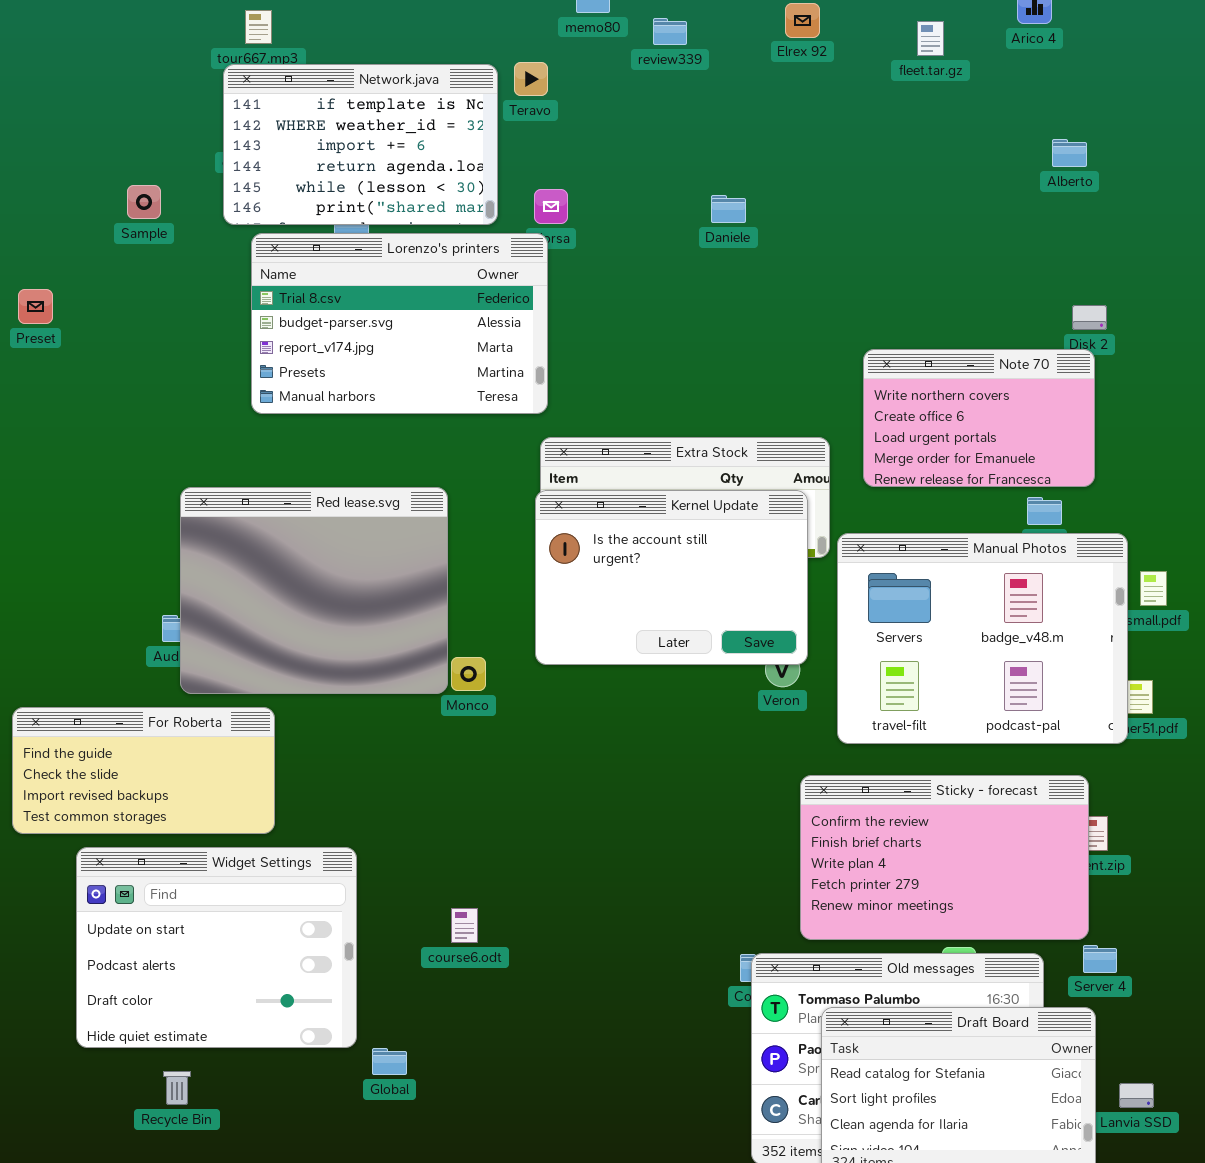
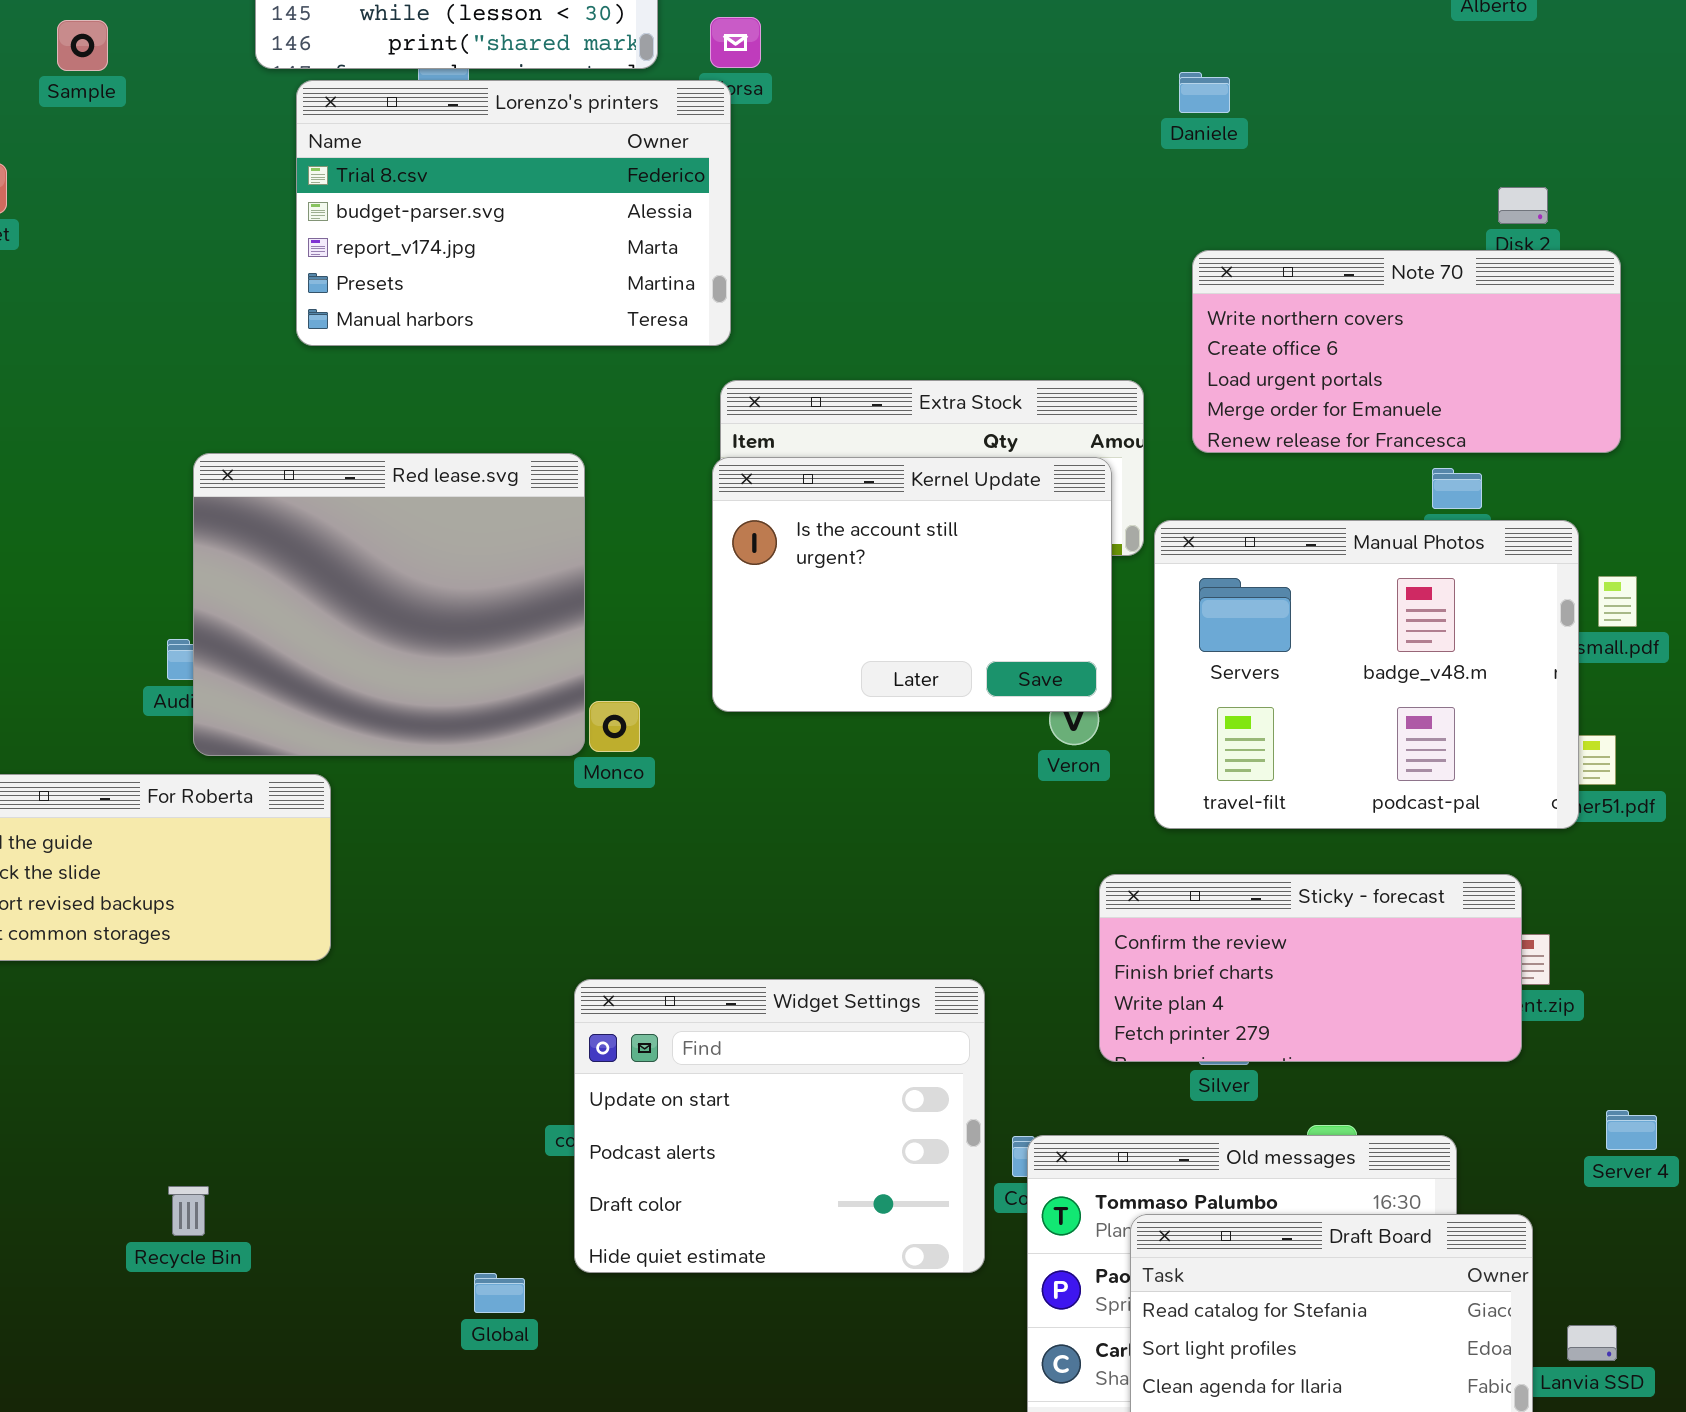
Sample: [127,185,161,219] -> [57,20,108,71], moved
Daniele: [711,195,746,223] -> [1179,72,1230,113], moved
Note 70: [863,349,1095,487] -> [1192,250,1621,453], resized
Sticky - forecast: [800,775,1089,940] -> [1099,874,1522,1062], resized
Widget Settings: [76,847,357,1048] -> [574,979,985,1273], moved
Server 4: [1083,945,1117,973] -> [1606,1110,1657,1150], moved
Recycle Bin: [163,1071,191,1105] -> [168,1186,209,1236], moved

